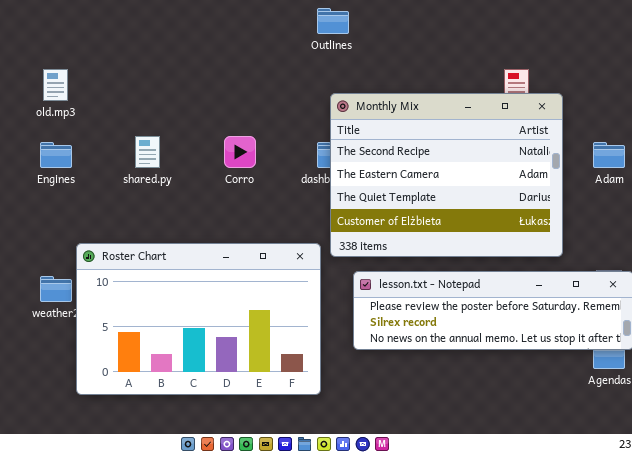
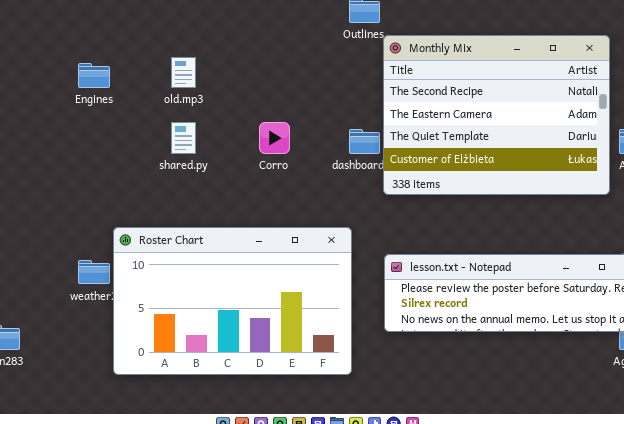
old.mp3: [43,69,68,101] -> [171,57,196,88], moved
Monthly Mix: [330,93,563,257] -> [383,35,610,195], moved
Engines: [40,142,72,168] -> [78,63,110,88], moved

